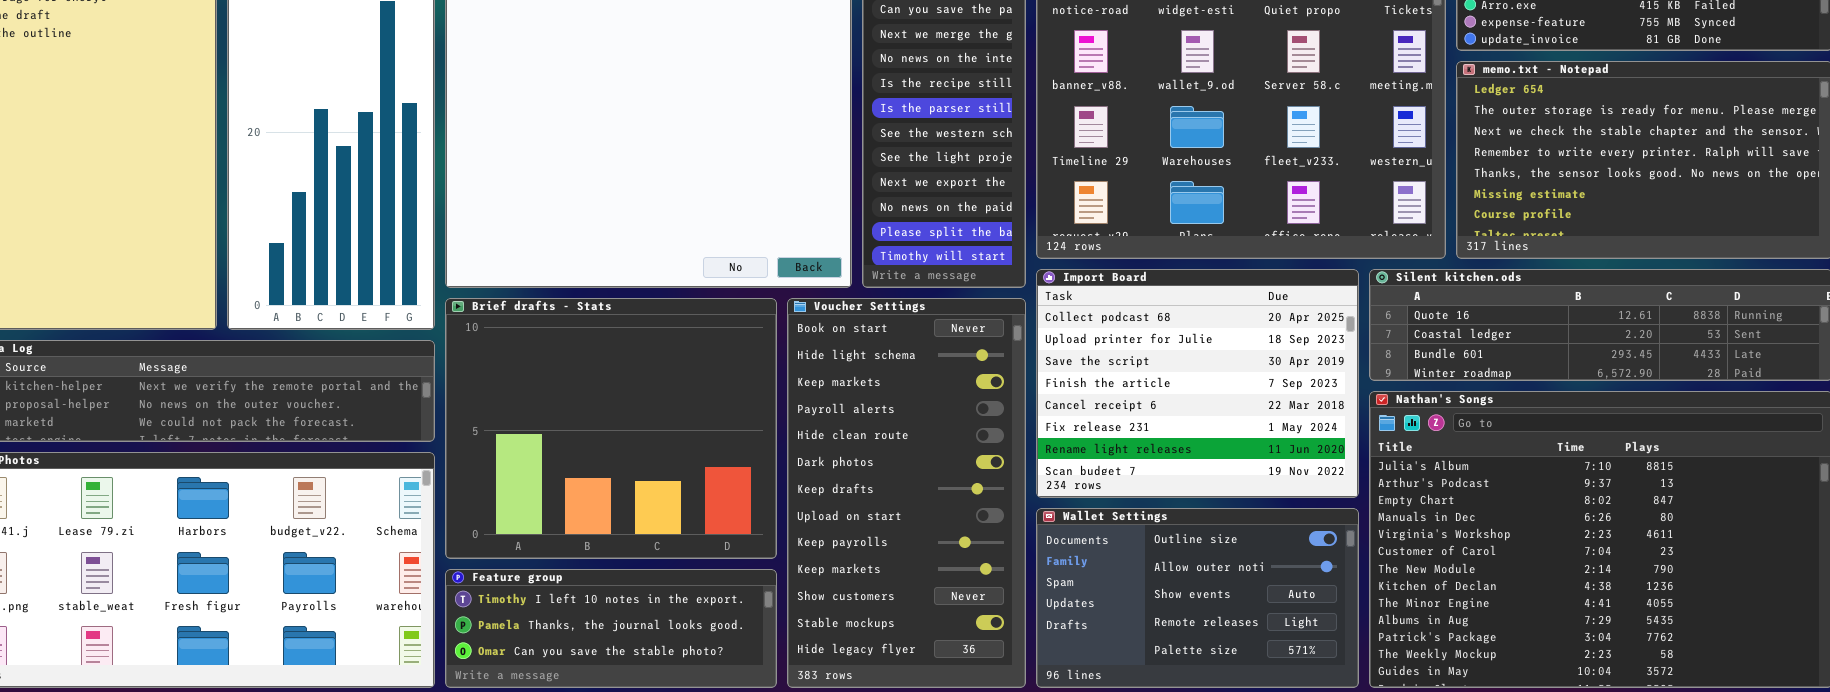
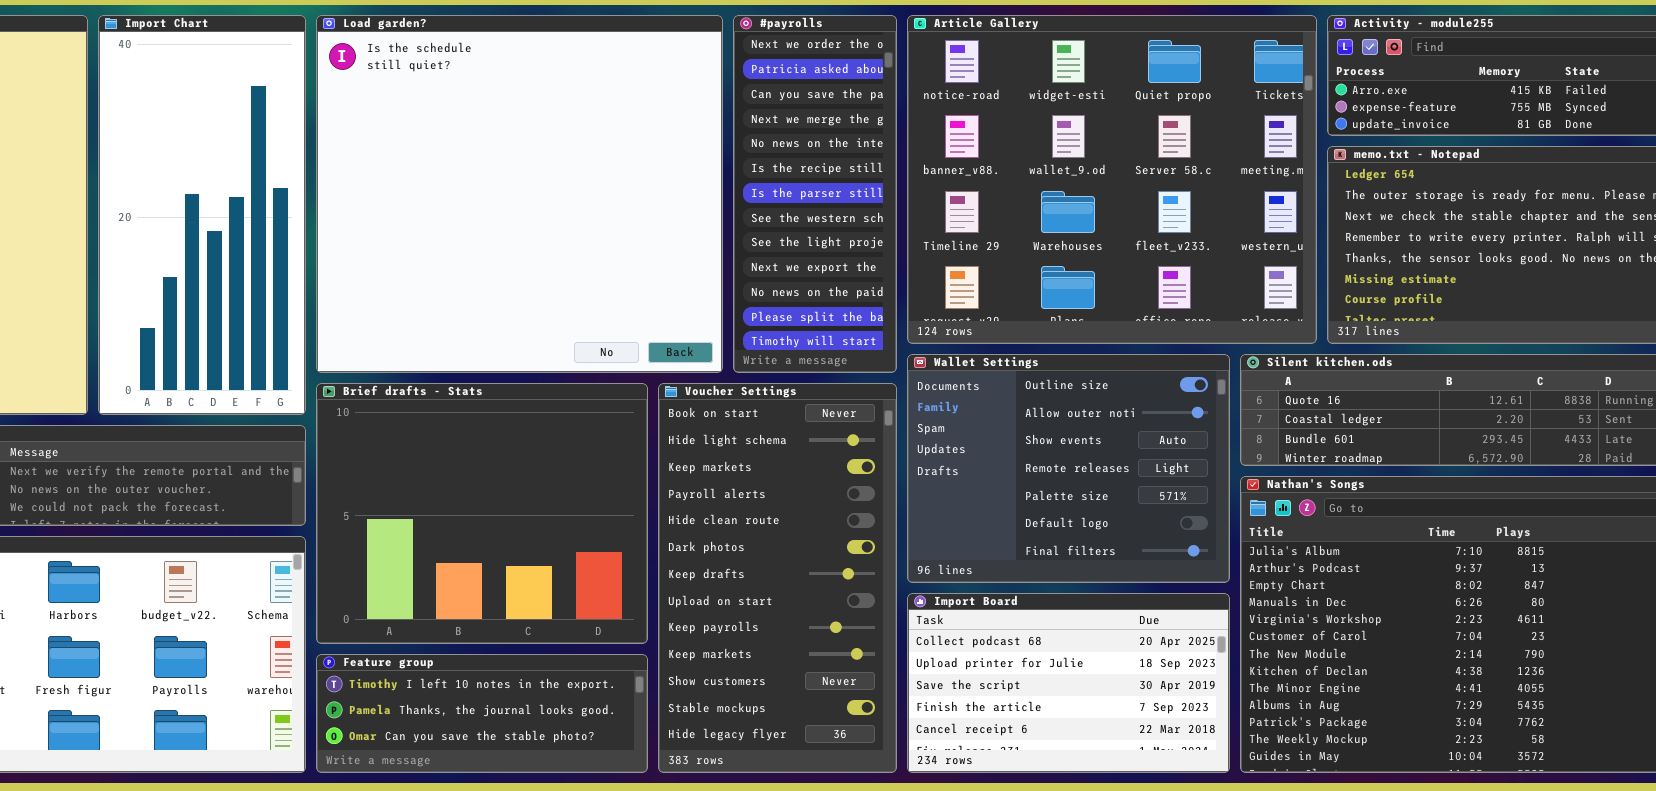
Import Board: [1036,269,1359,498] -> [907,593,1230,773], moved, resized
Wallet Settings: [1036,508,1359,688] -> [907,354,1230,583], moved, resized

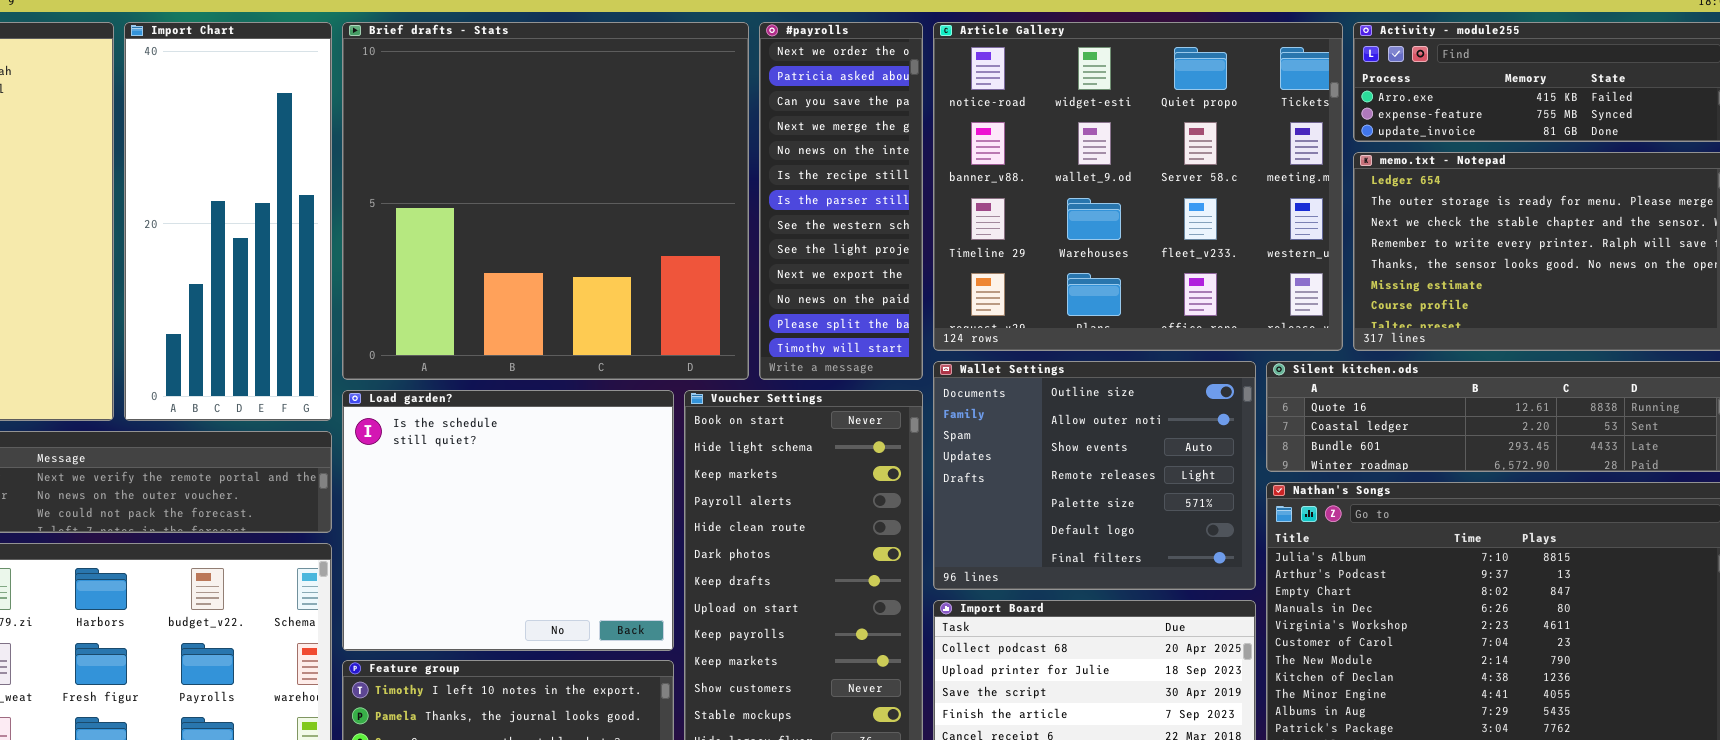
Load garden?: [316,15,723,373] -> [342,390,674,651], moved, resized
Brief drafts - Stats: [316,383,648,644] -> [342,22,749,380], moved, resized

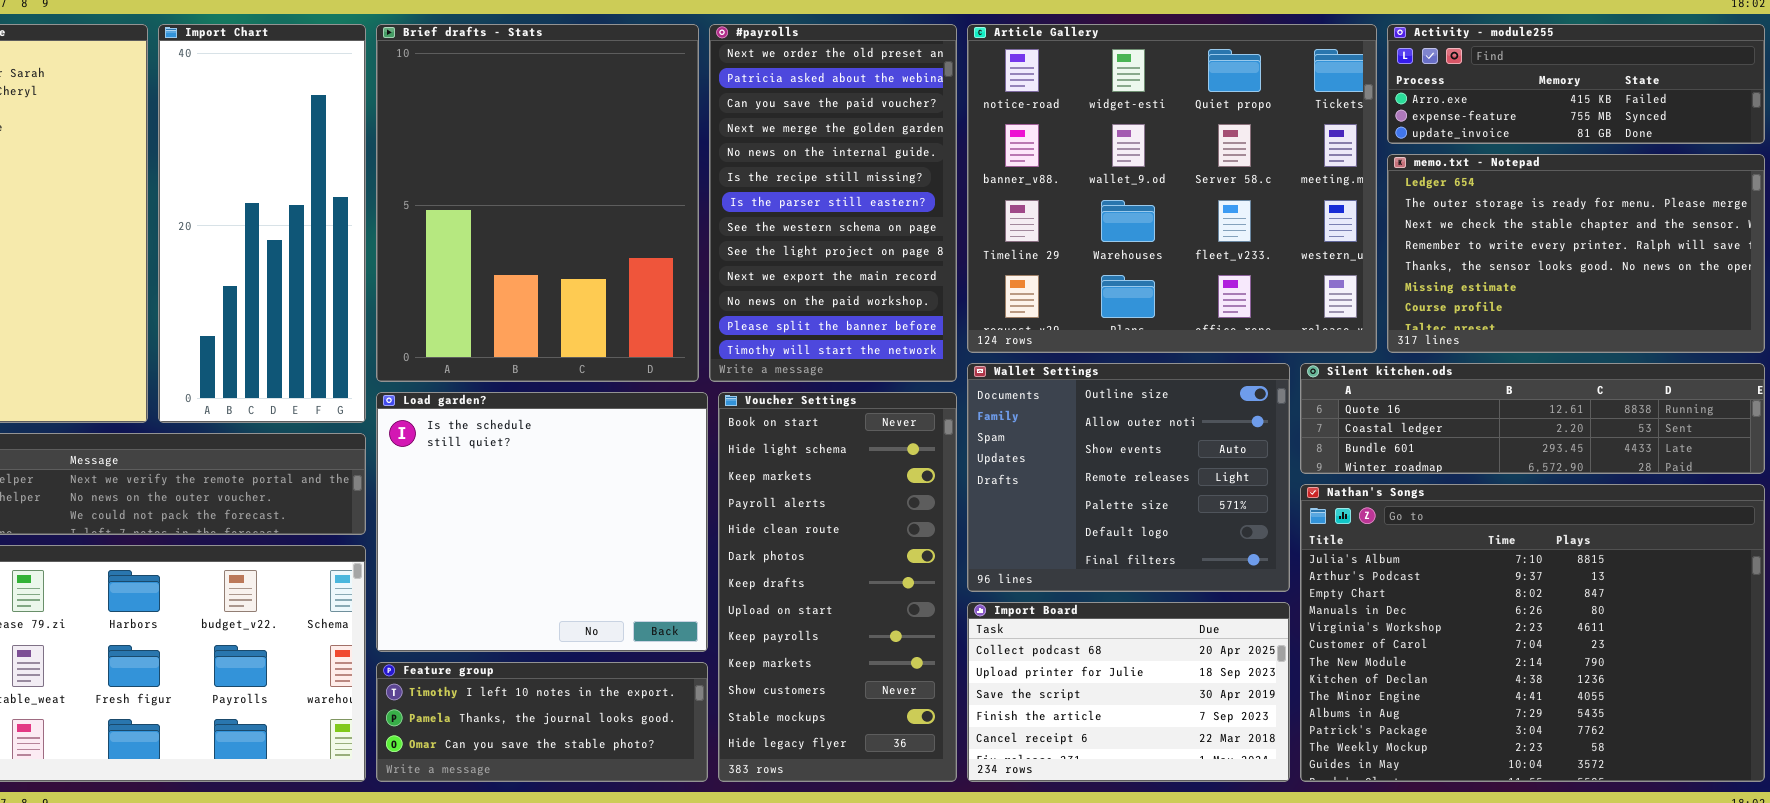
Brief drafts - Stats: [342,22,749,380] -> [376,24,699,382], resized
#payrolls: [759,22,923,380] -> [709,24,957,382], resized

